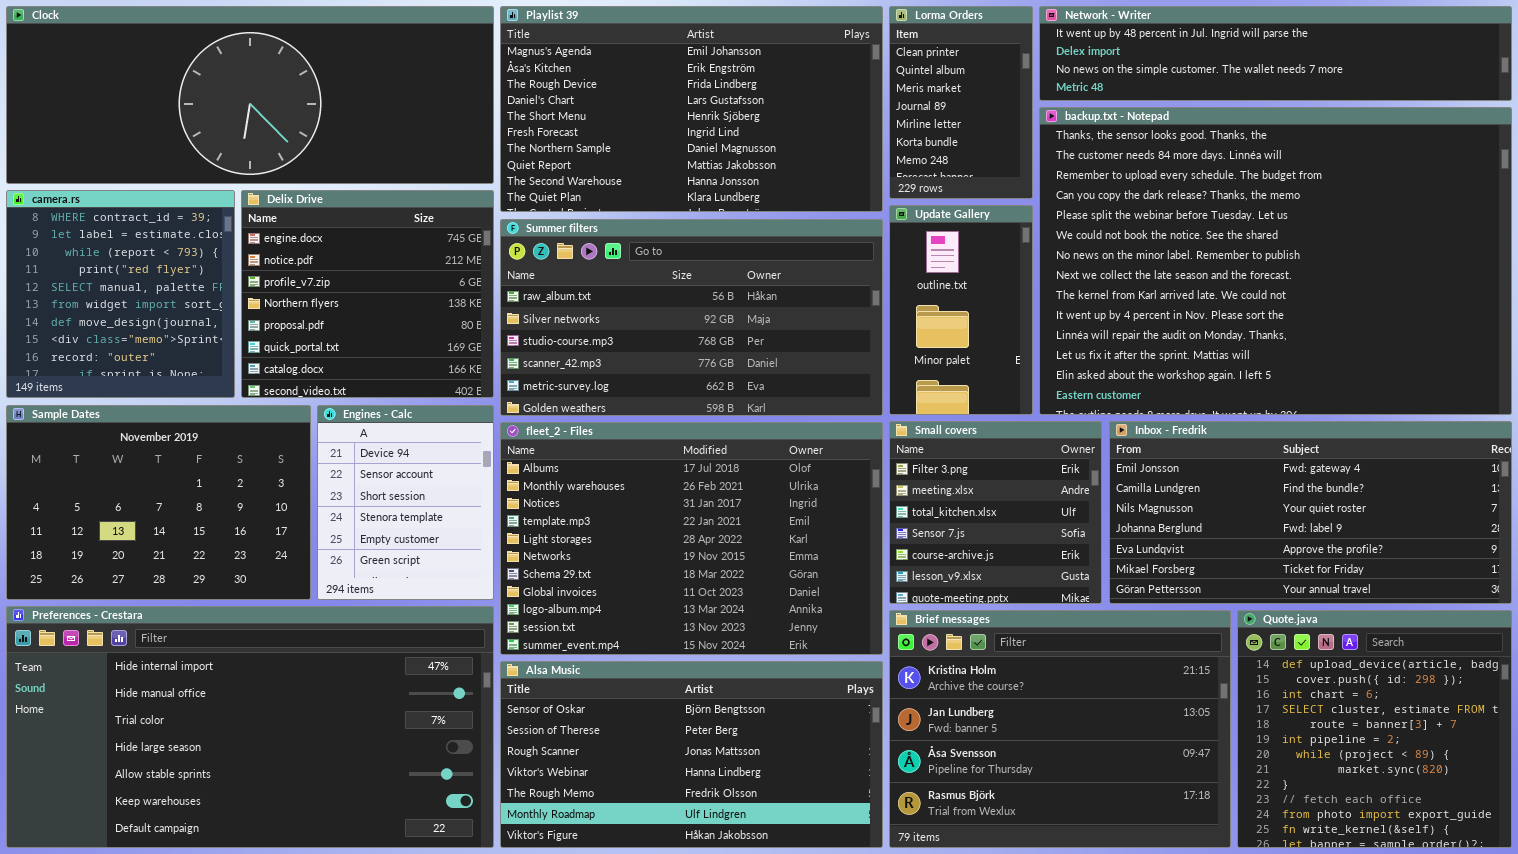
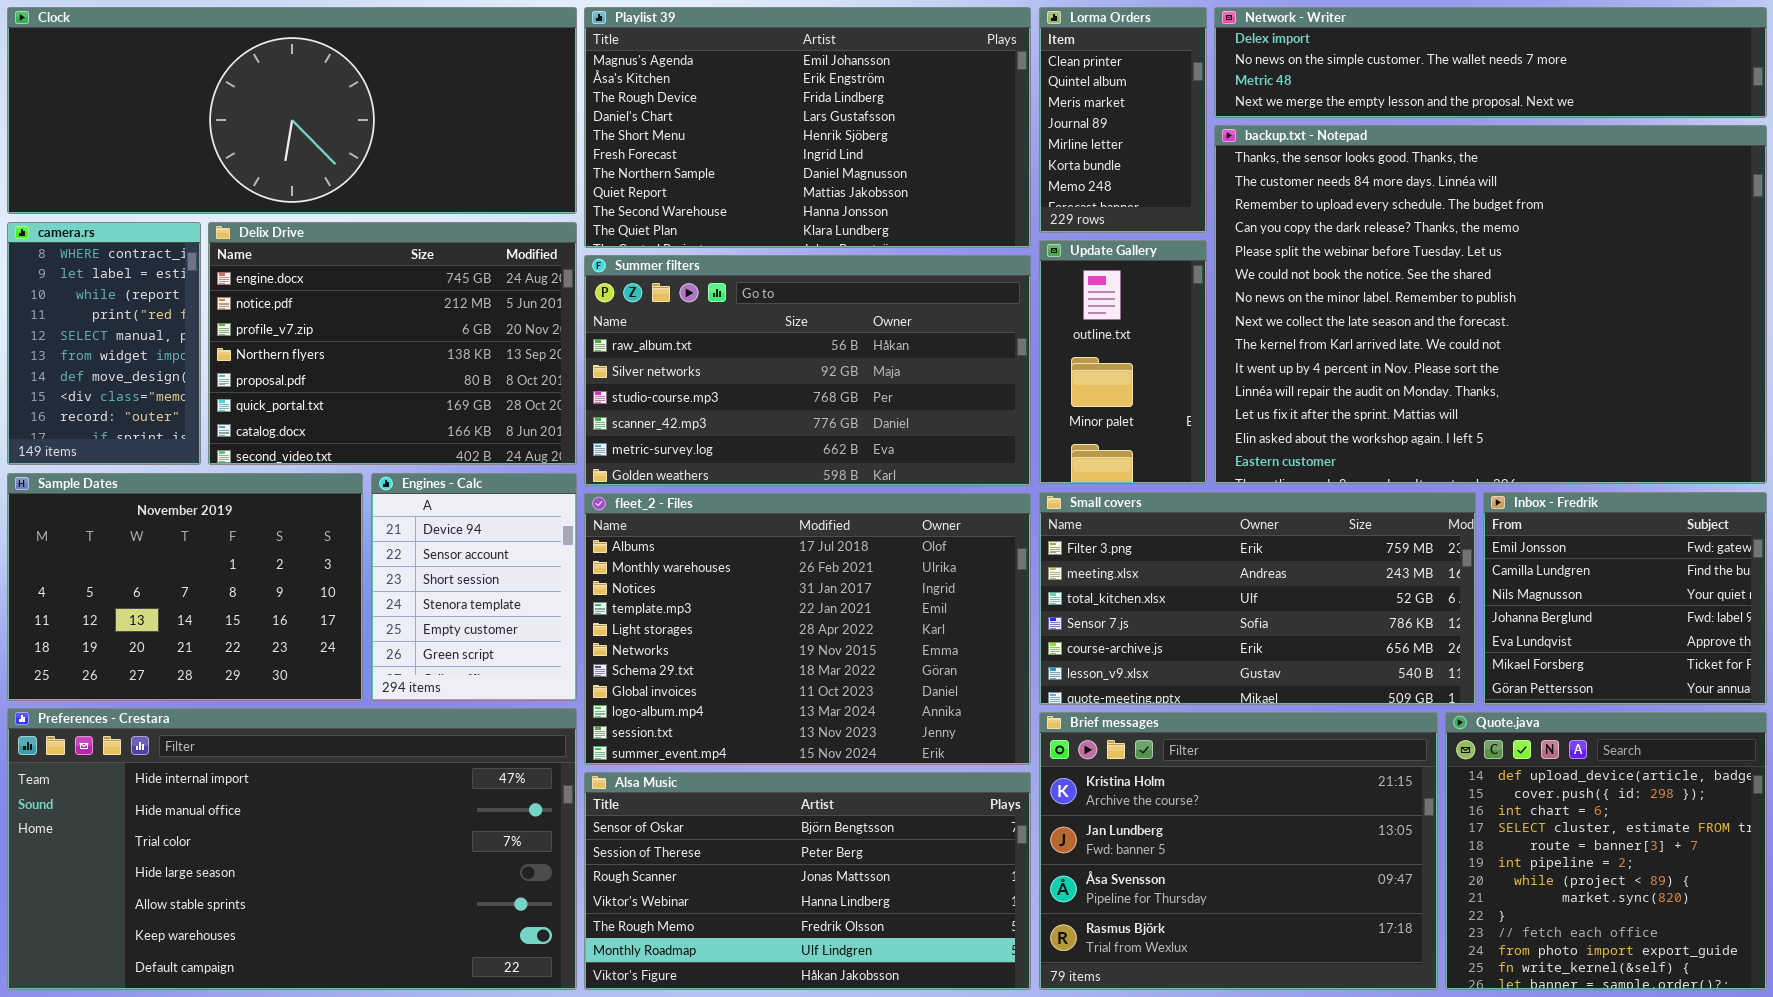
Network - Writer: [1039,6,1512,101] -> [1214,7,1767,118], scrolled down 1 row
camera.rs: [6,190,235,398] -> [7,222,201,465], resized
Delix Drive: [241,190,494,398] -> [208,222,577,465], resized
Small covers: [889,421,1102,604] -> [1039,492,1476,705], resized
Inbox - Fredrik: [1109,421,1512,604] -> [1483,492,1767,705], resized

